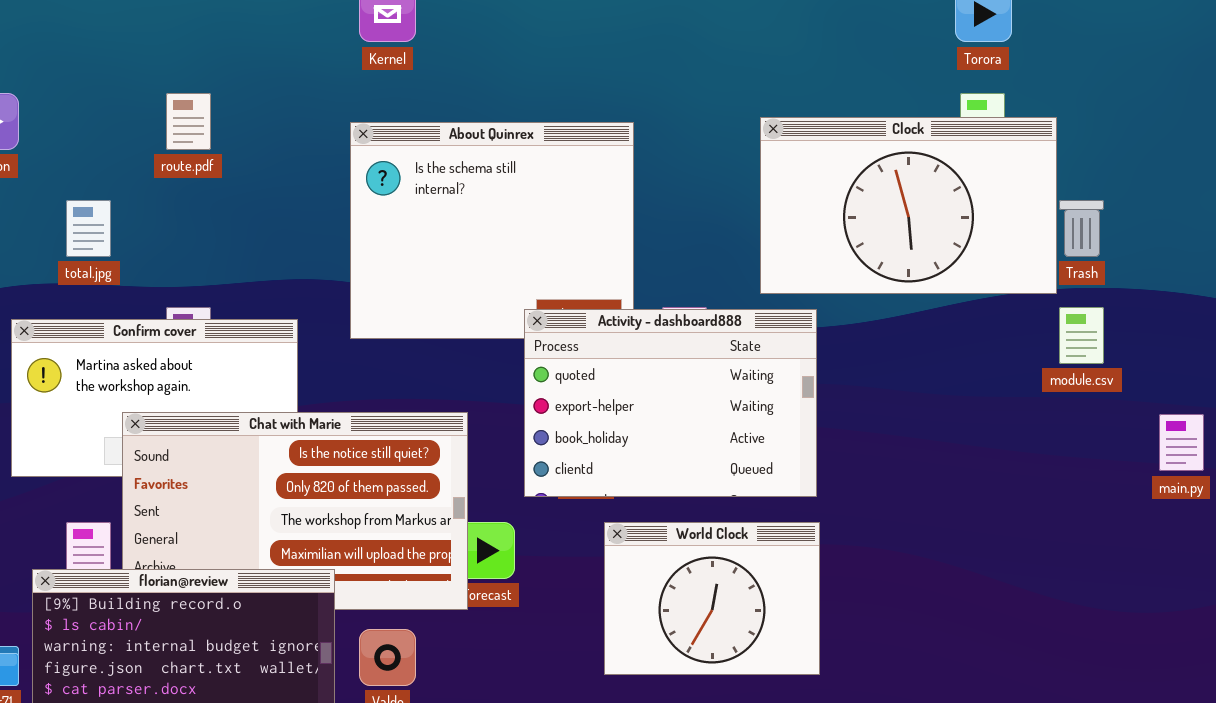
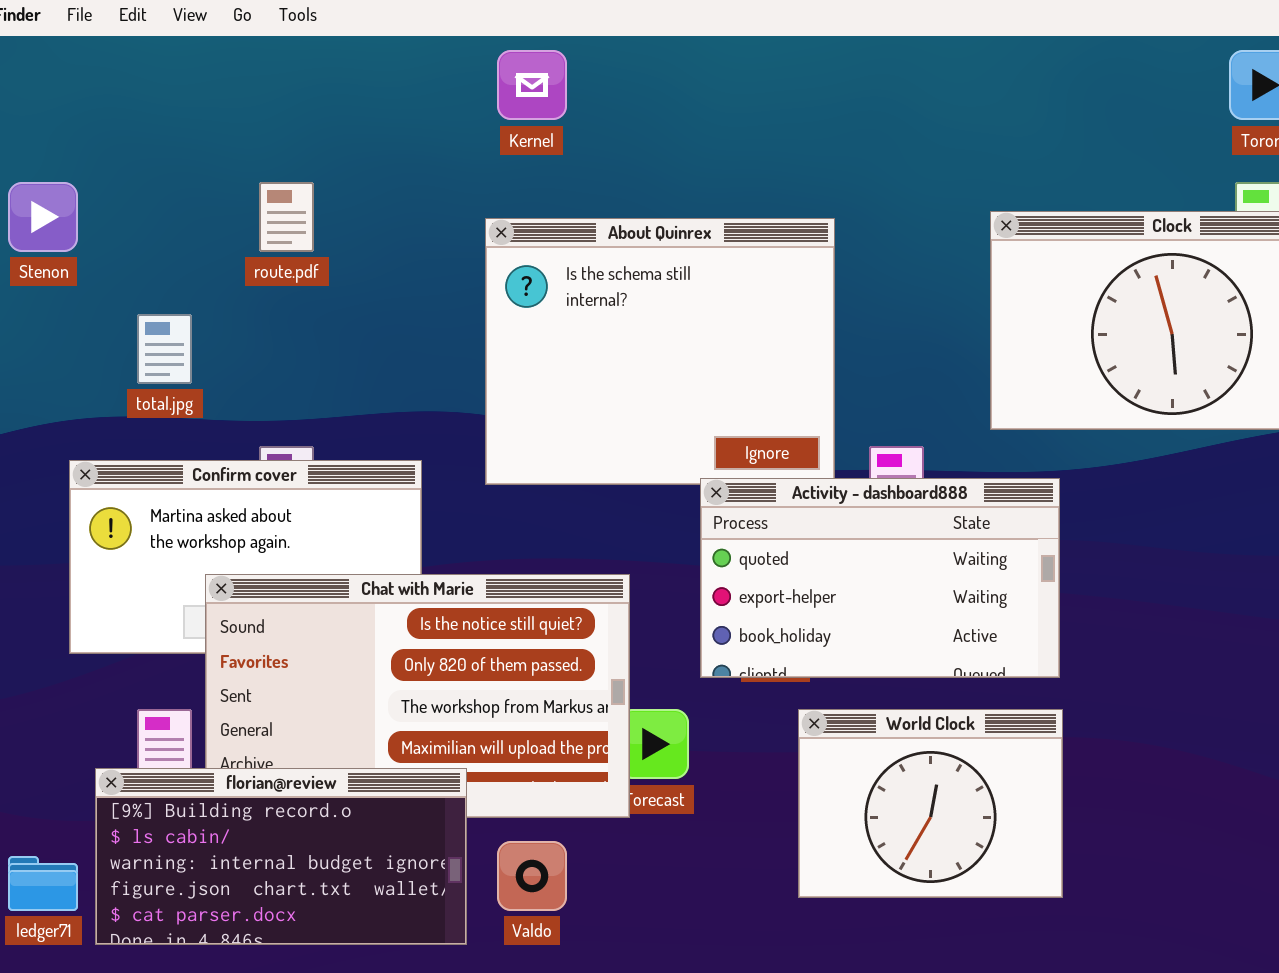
Activity - dashboard888: [524,309,817,497] -> [700,478,1060,678], resized

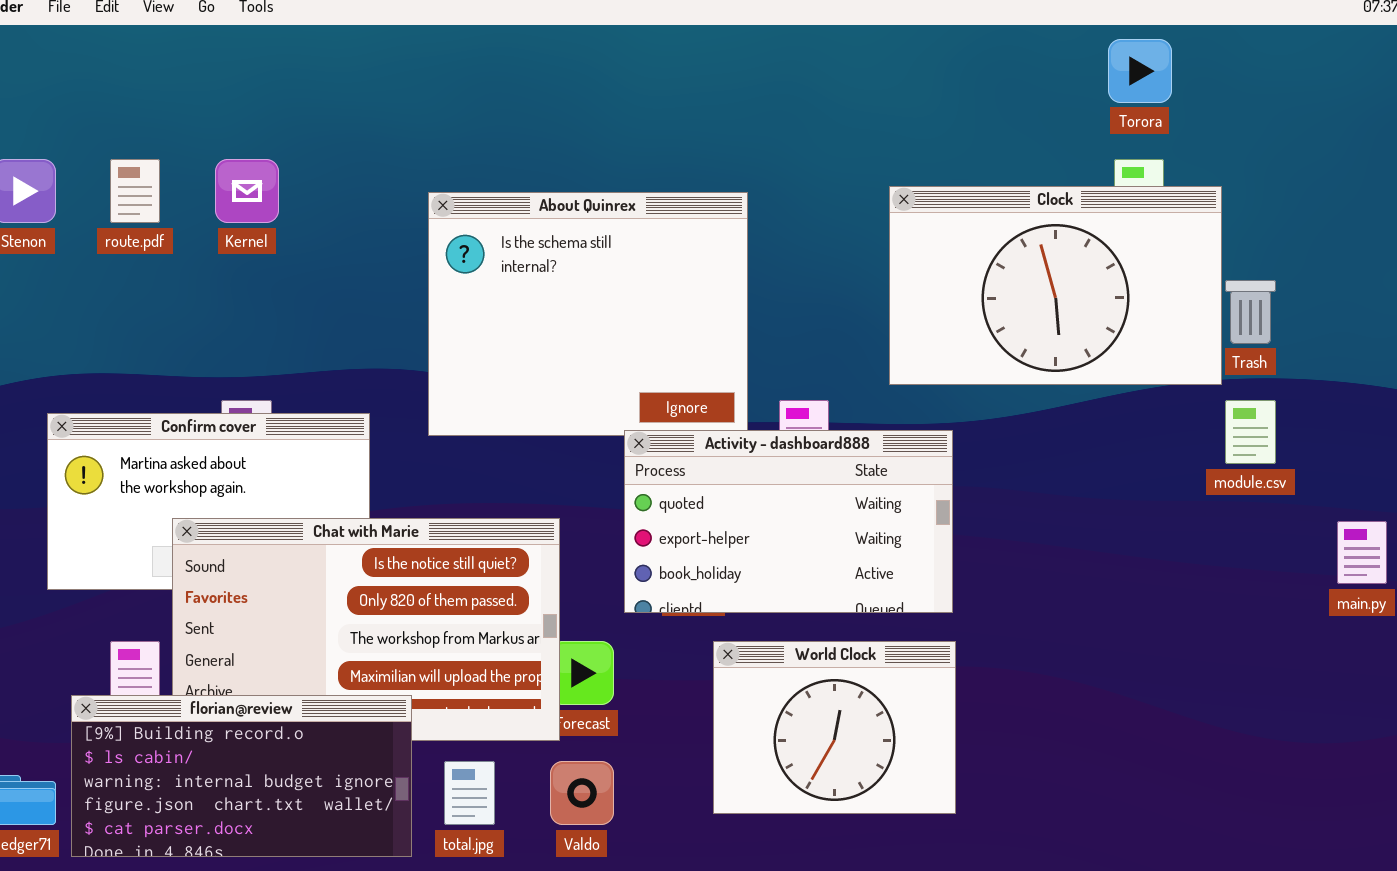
Kernel: [497,50,567,120] -> [215,159,279,223], moved
route.pdf: [259,182,314,252] -> [110,159,160,223], moved
total.jpg: [137,314,192,384] -> [444,761,495,825], moved
Valdo: [497,841,567,911] -> [550,761,614,825], moved

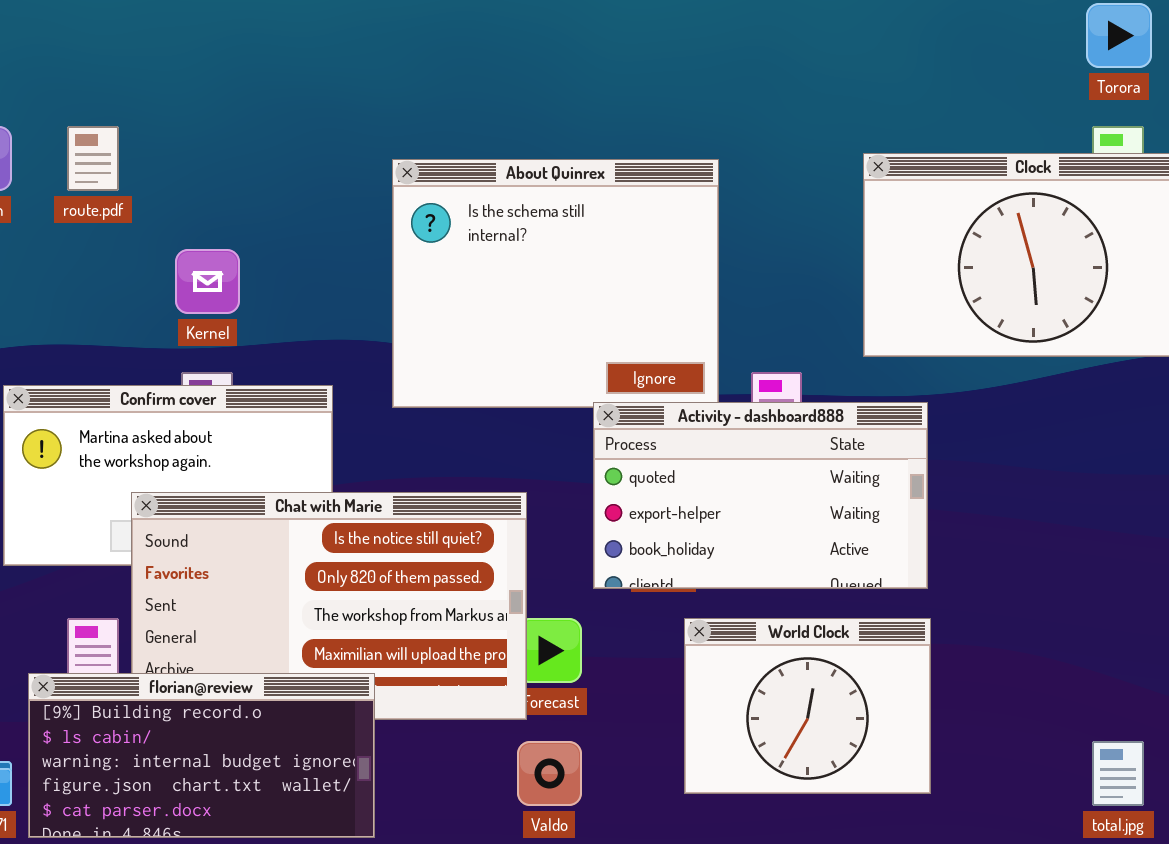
Kernel: [215,159,279,223] -> [175,249,240,314], moved
total.jpg: [444,761,495,825] -> [1092,741,1144,806], moved

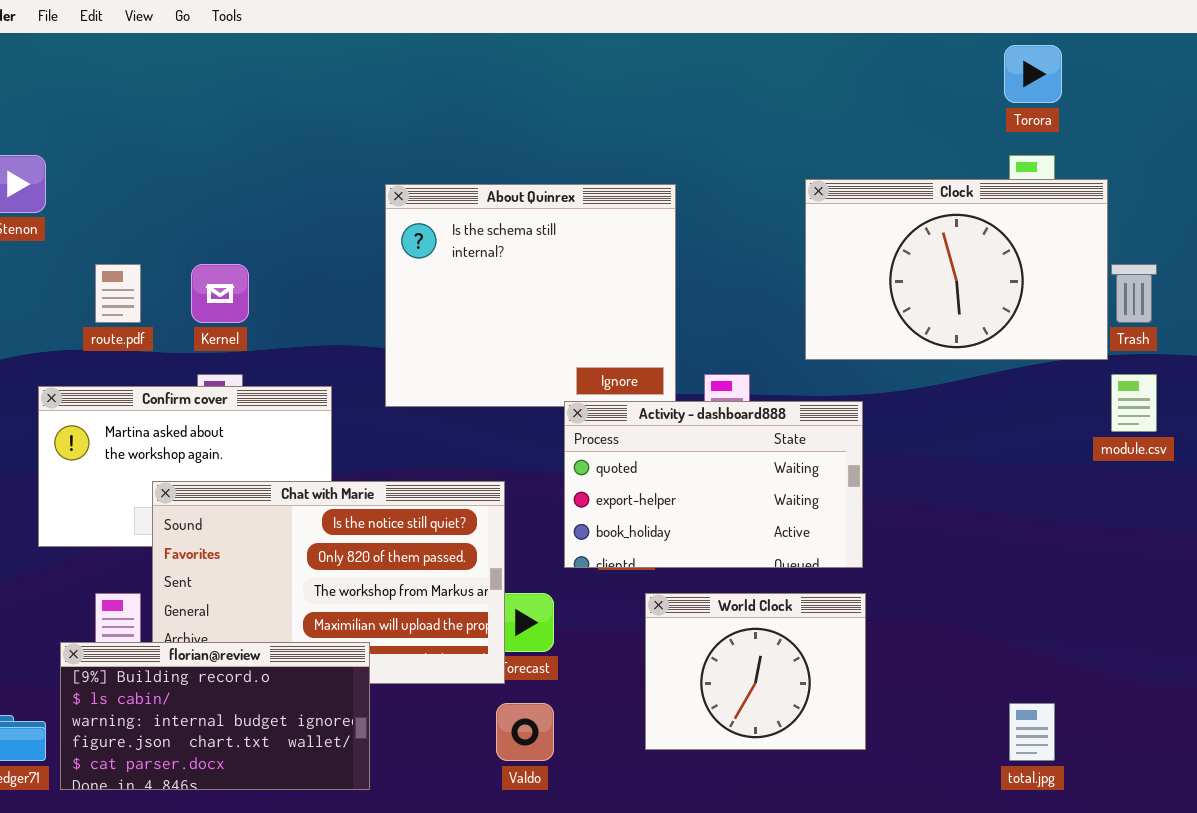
route.pdf: [67,126,119,191] -> [95,264,141,323], moved

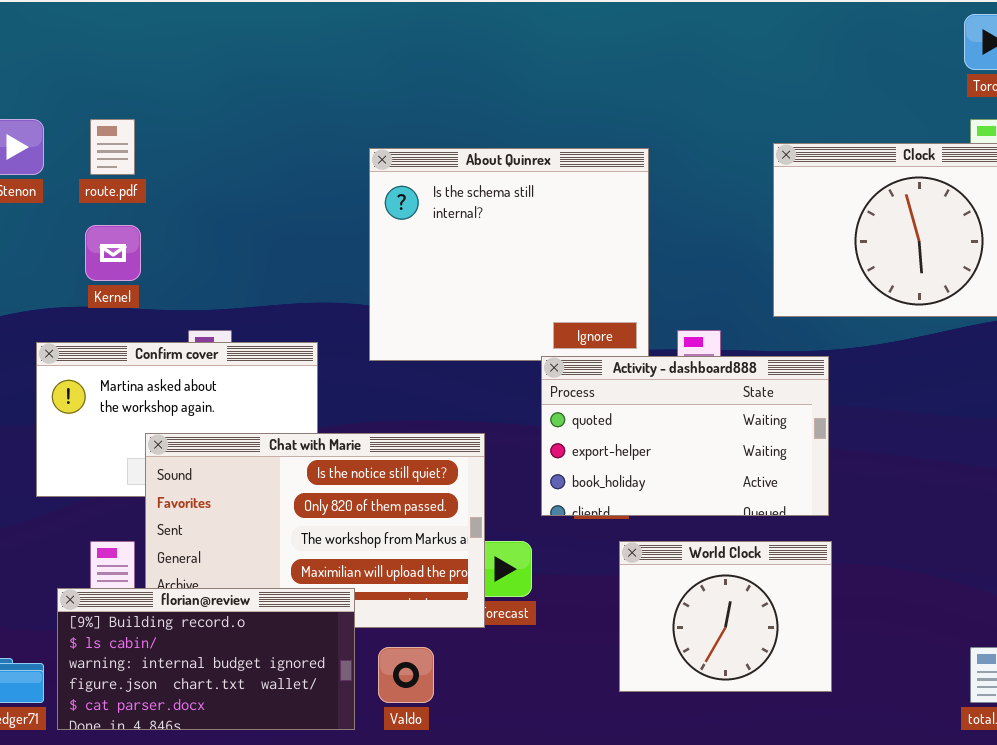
route.pdf: [95,264,141,323] -> [90,119,135,175], moved
Kernel: [191,264,249,323] -> [85,225,141,281], moved
Valdo: [496,703,554,761] -> [378,647,434,703], moved

